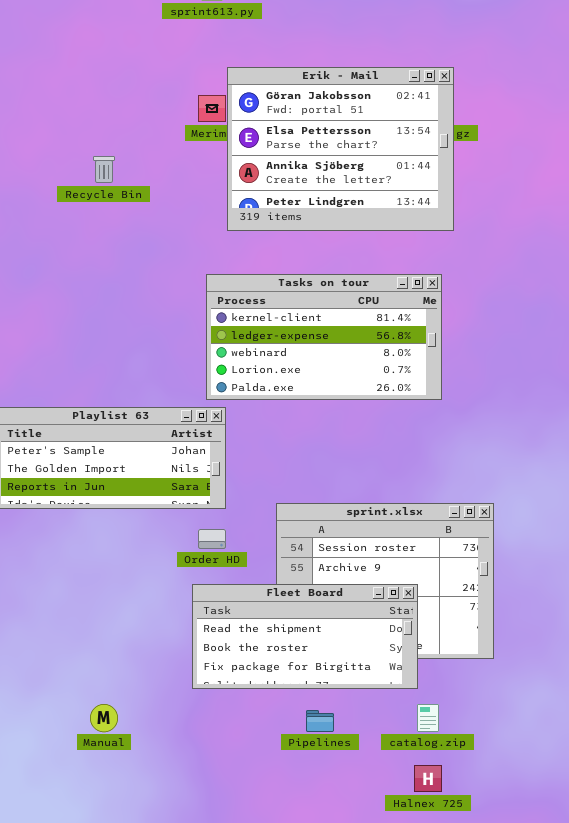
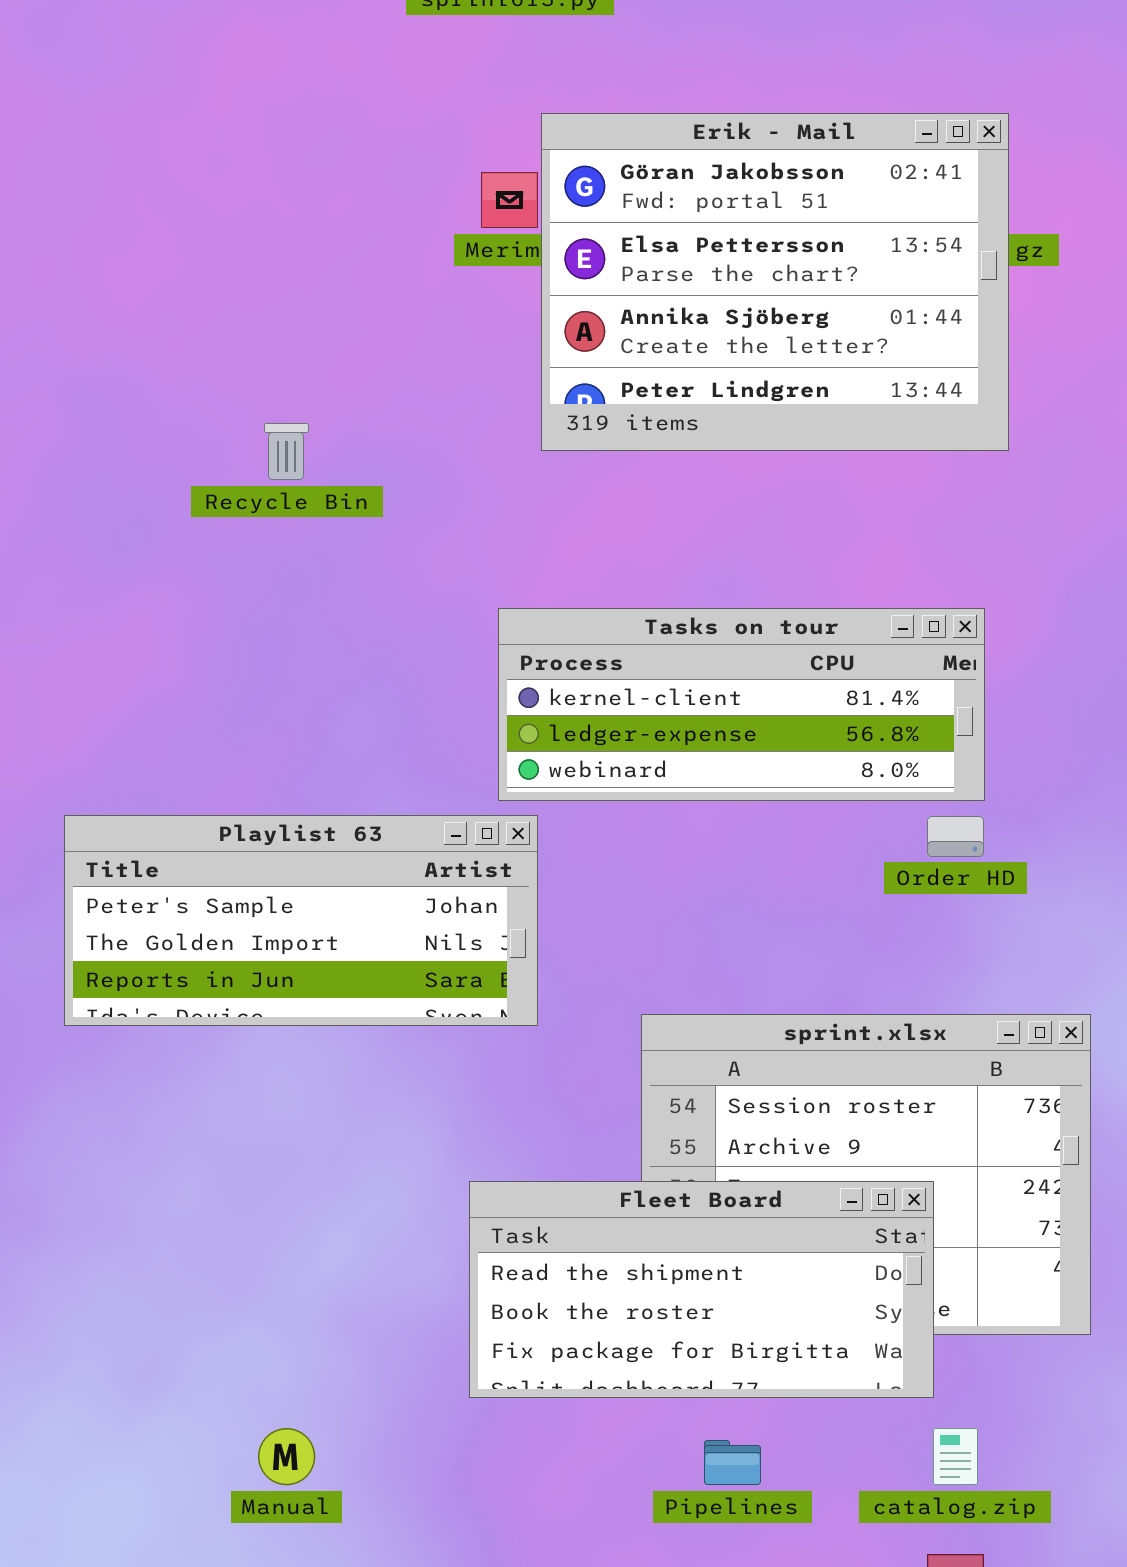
Recycle Bin: [93,156,115,183] -> [264,423,309,480], moved
Tasks on tour: [206,274,442,400] -> [498,608,985,801], resized
Order HD: [198,529,226,549] -> [927,816,984,857], moved

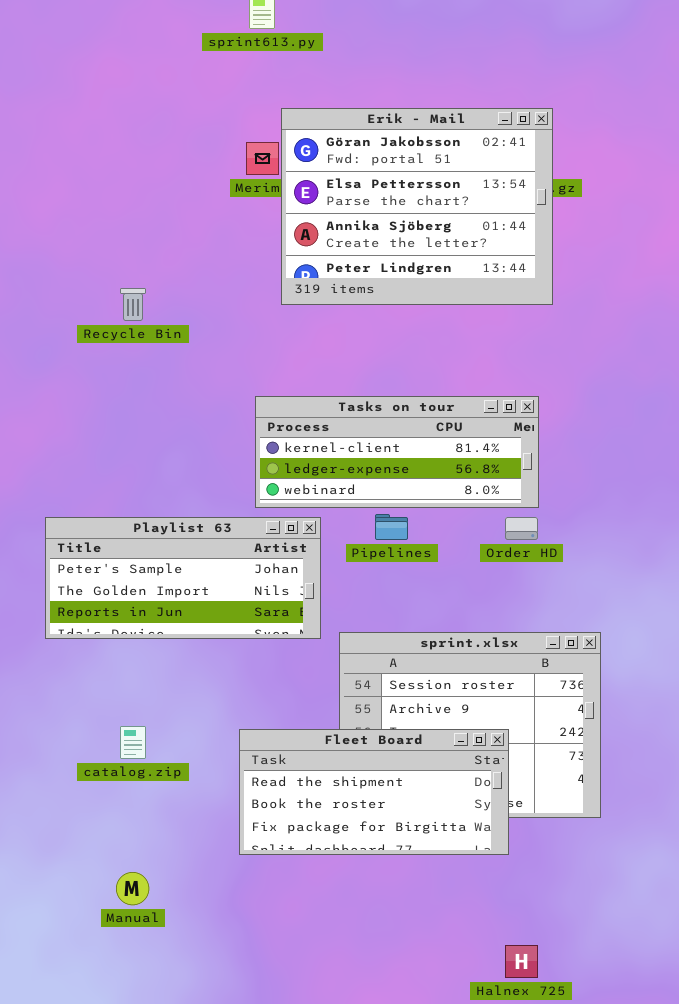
Playlist 63: [64,815,538,1026] -> [45,517,321,639], moved
catalog.zip: [933,1428,978,1485] -> [120,726,146,759], moved
Pipelines: [704,1440,761,1485] -> [375,514,408,540], moved

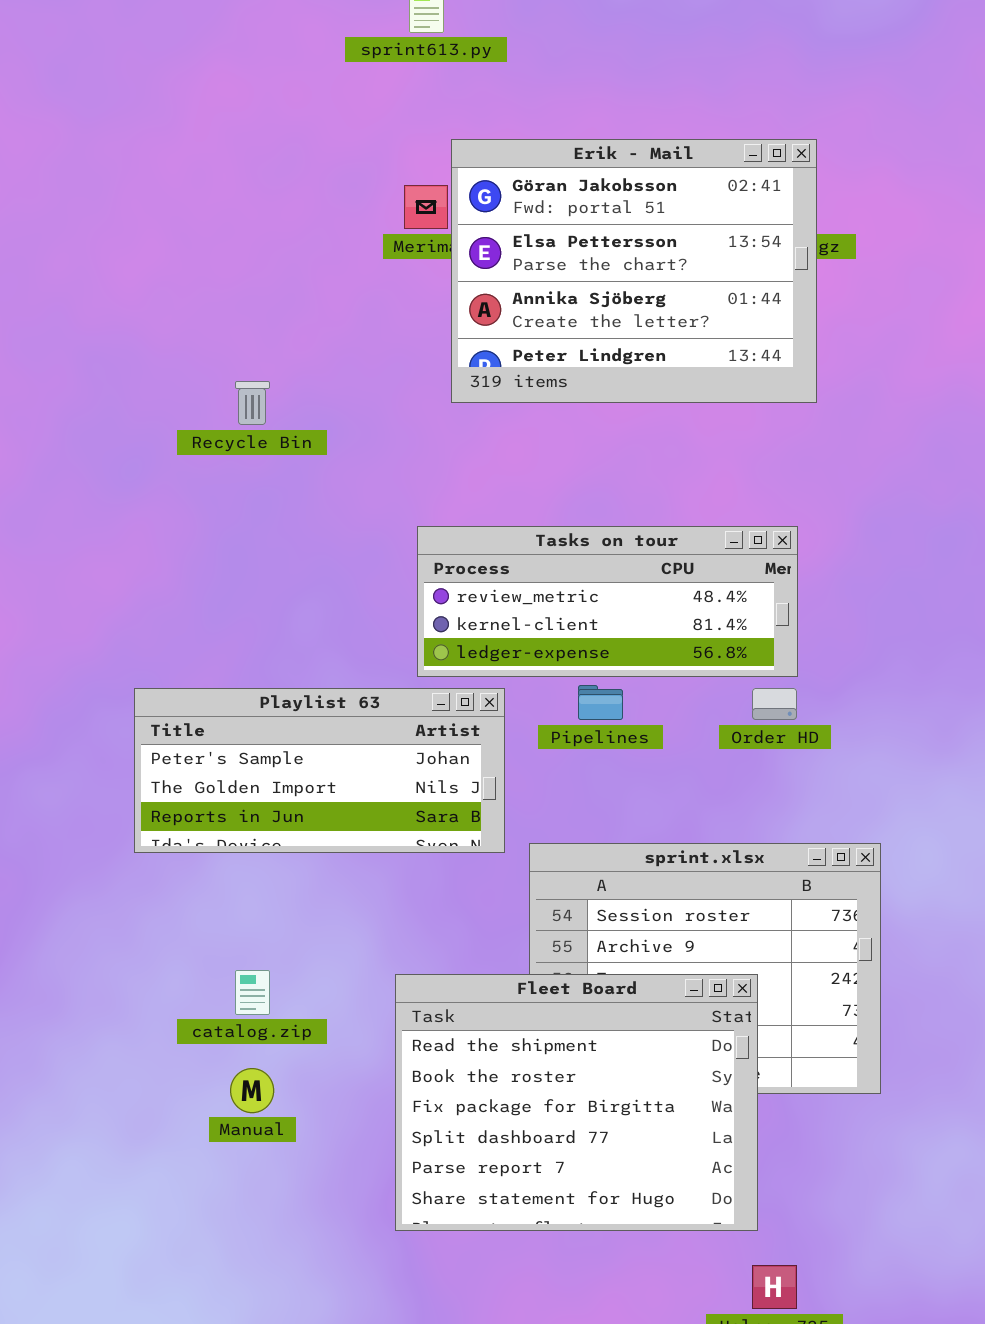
Tasks on tour: [255,396,539,508] -> [417,526,798,677], scrolled up 1 row
Fleet Board: [239,729,509,855] -> [395,974,758,1231], resized
Manual: [116,872,149,905] -> [230,1068,274,1113], moved

